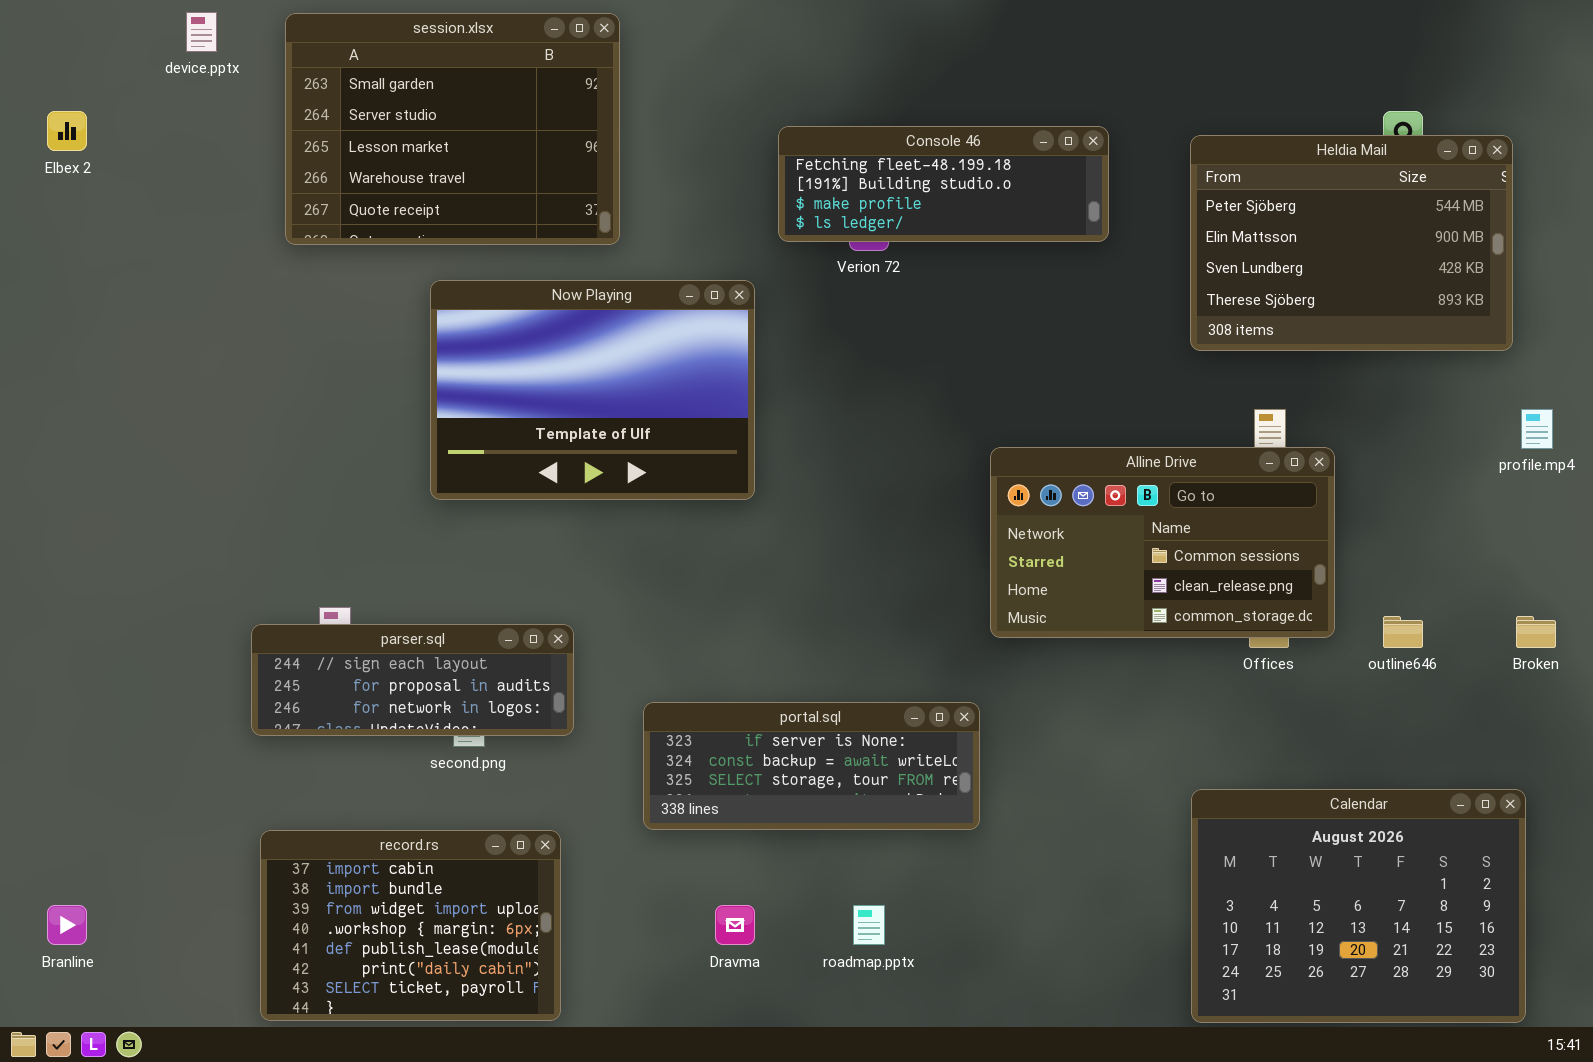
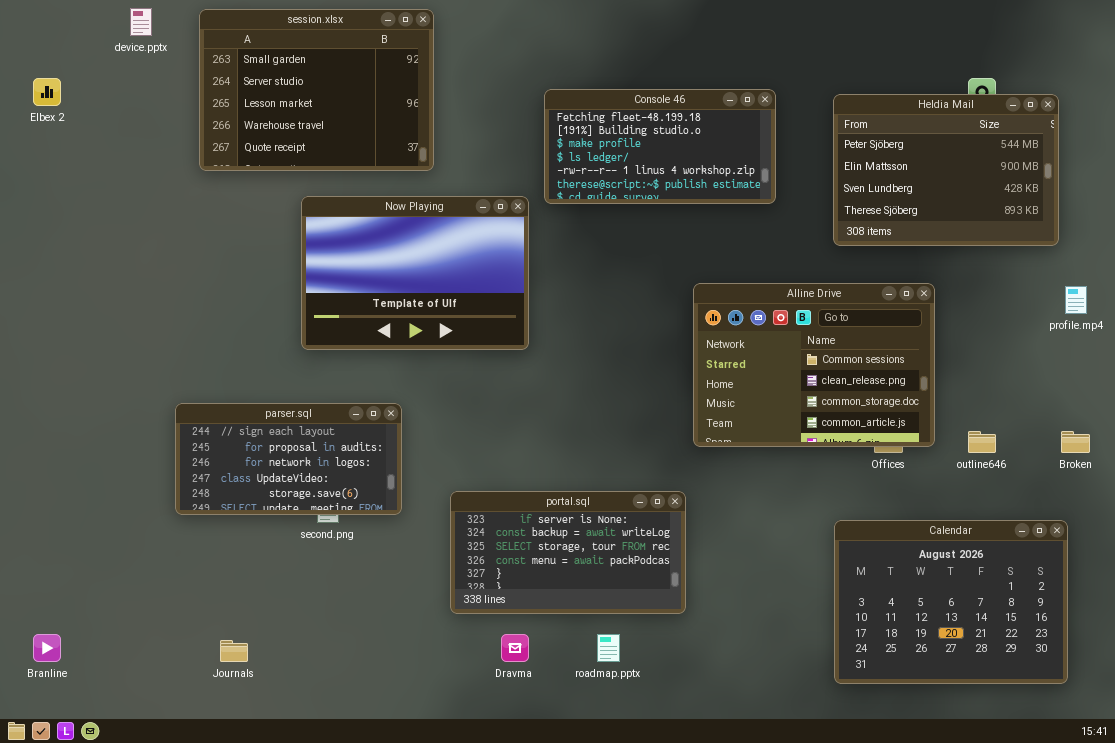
Console 46: [778,126,1109,242] -> [544,89,776,204], resized
Alline Drive: [990,447,1335,638] -> [693,283,935,447], resized
parser.sql: [251,624,574,736] -> [175,403,402,515], resized
portal.sql: [643,702,980,830] -> [450,491,686,614], resized
Calendar: [1191,789,1526,1023] -> [834,520,1068,684], moved
record.rs: [260,830,561,1021] -> none, closed

